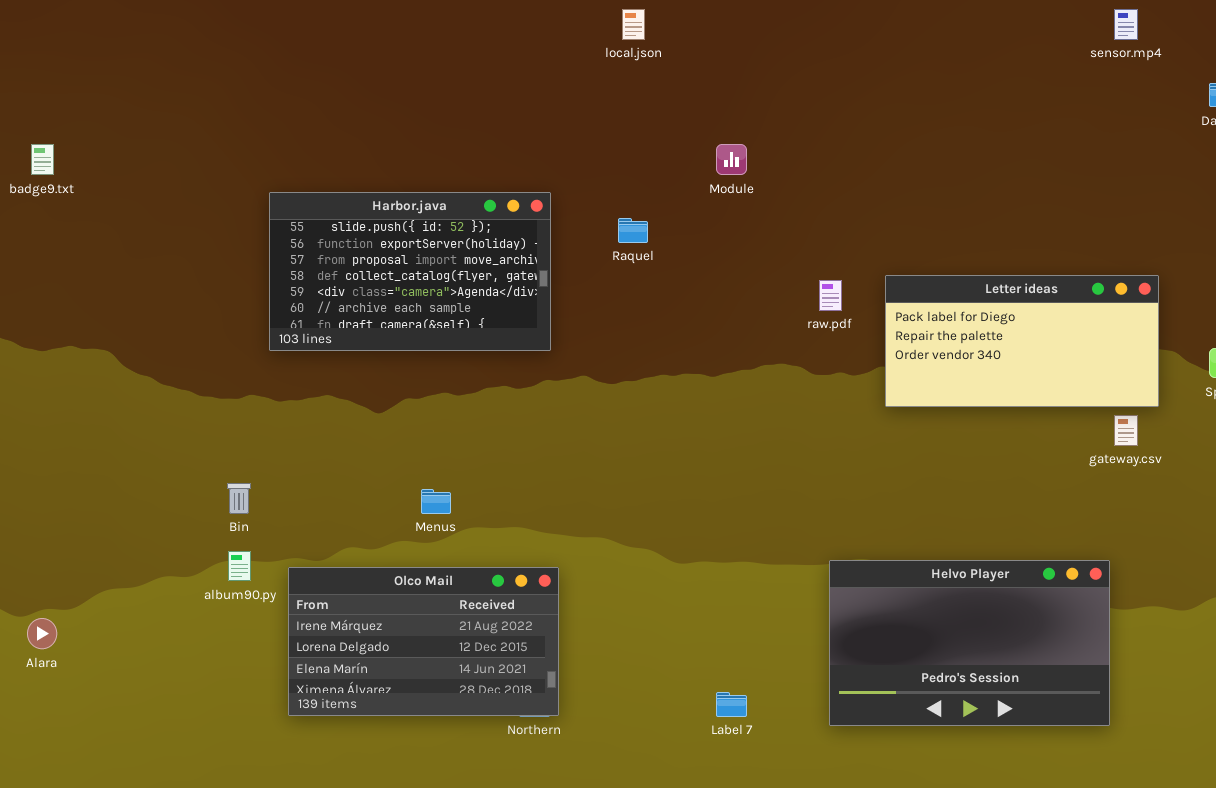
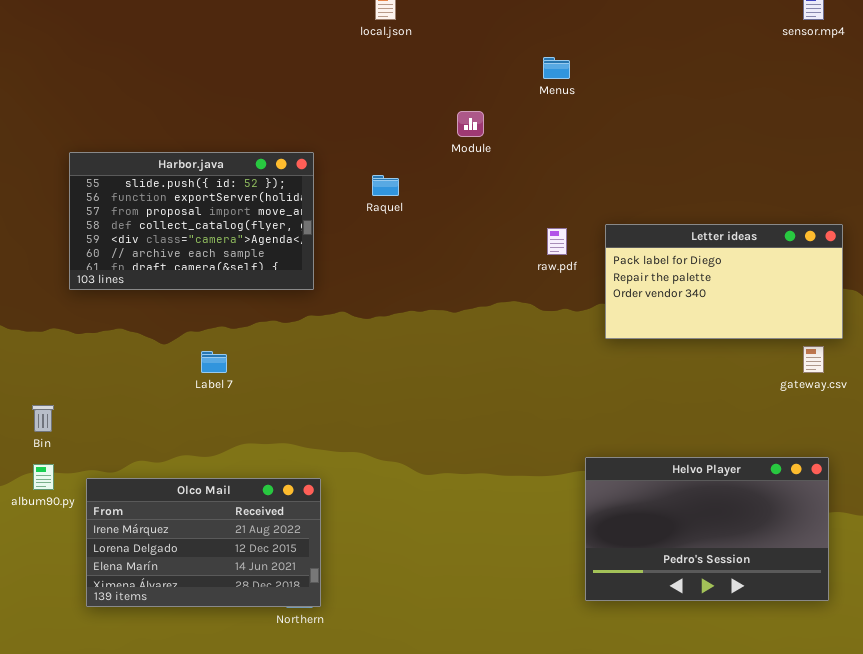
Menus: [421,489,451,514] -> [543,57,570,79], moved
Helvo Player: [829,560,1110,726] -> [585,457,829,601], moved
Label 7: [716,692,747,717] -> [201,351,227,373], moved

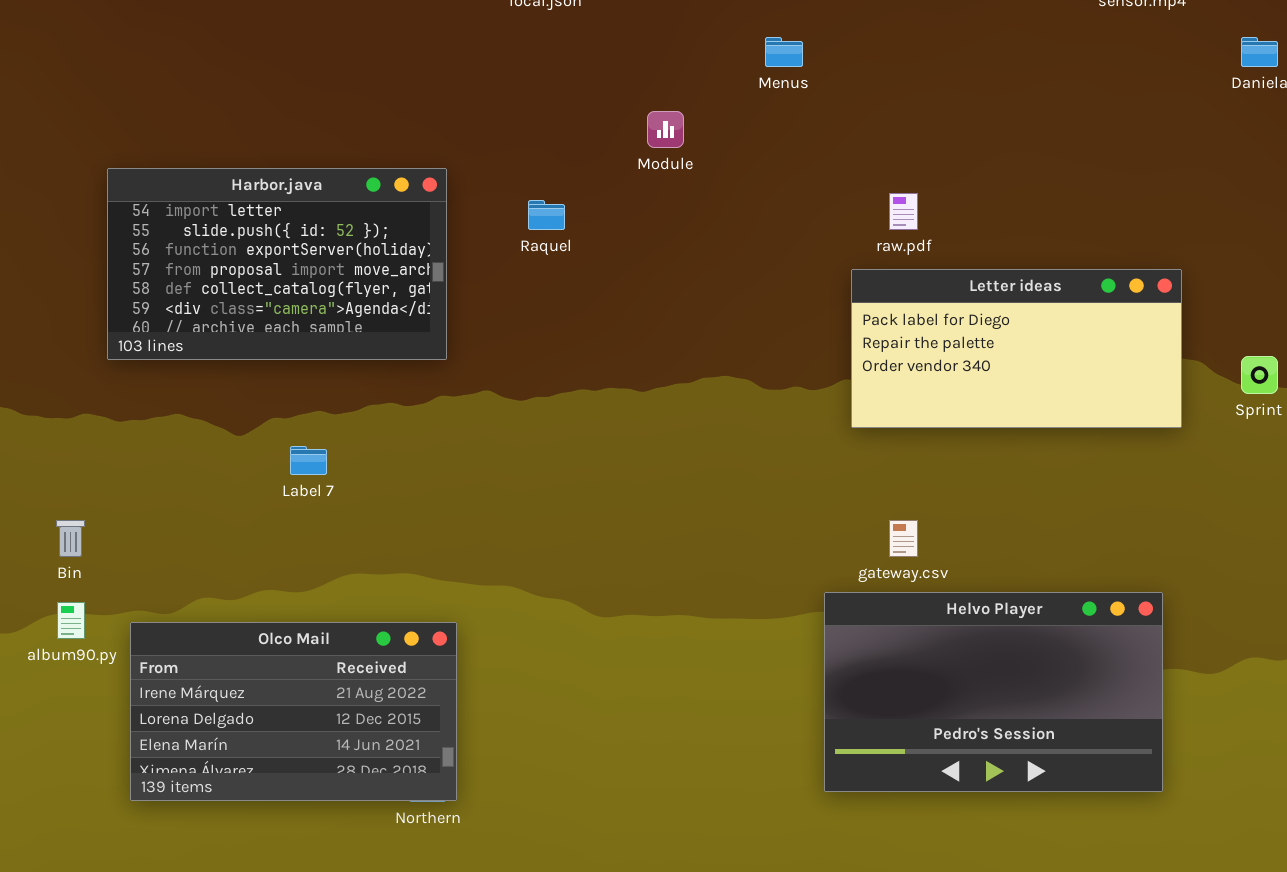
Harbor.java: [69,152,314,290] -> [107,168,447,360], scrolled up 1 row
raw.pdf: [547,228,567,255] -> [889,193,918,230], moved
gateway.csv: [803,346,824,373] -> [889,520,918,557], moved

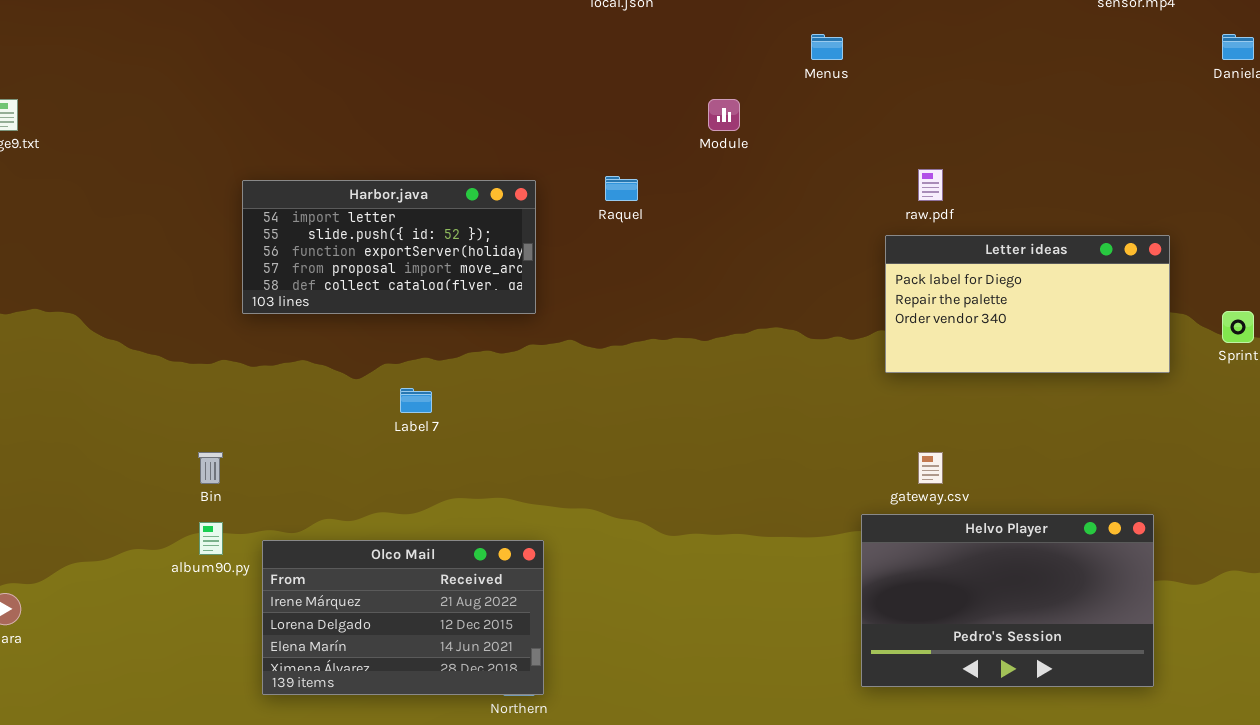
Harbor.java: [107,168,447,360] -> [242,180,536,314], resized

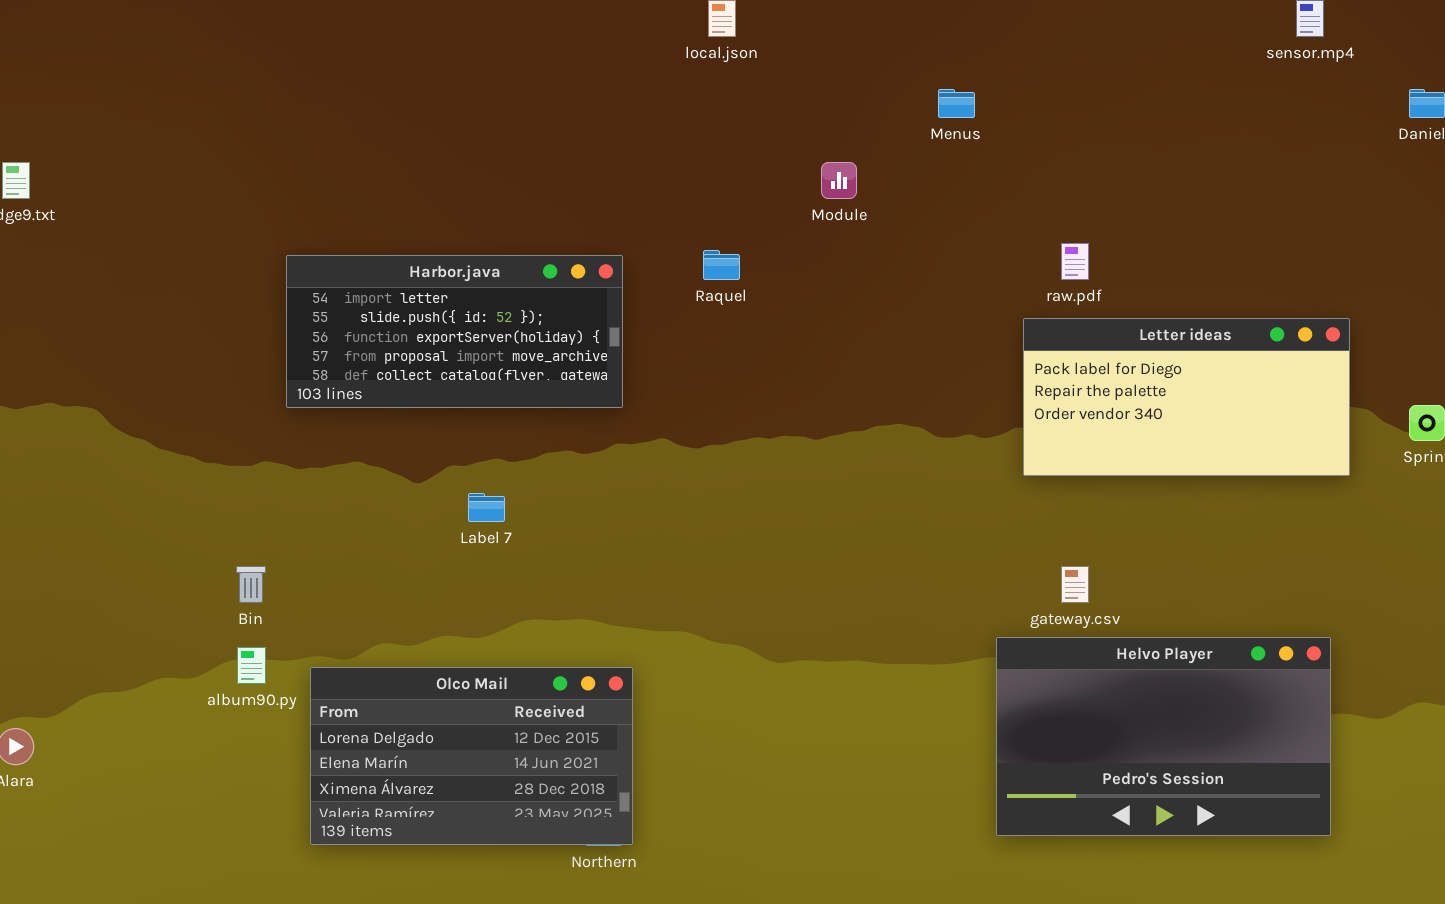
Olco Mail: [262,540,544,695] -> [310,667,633,845], scrolled down 1 row

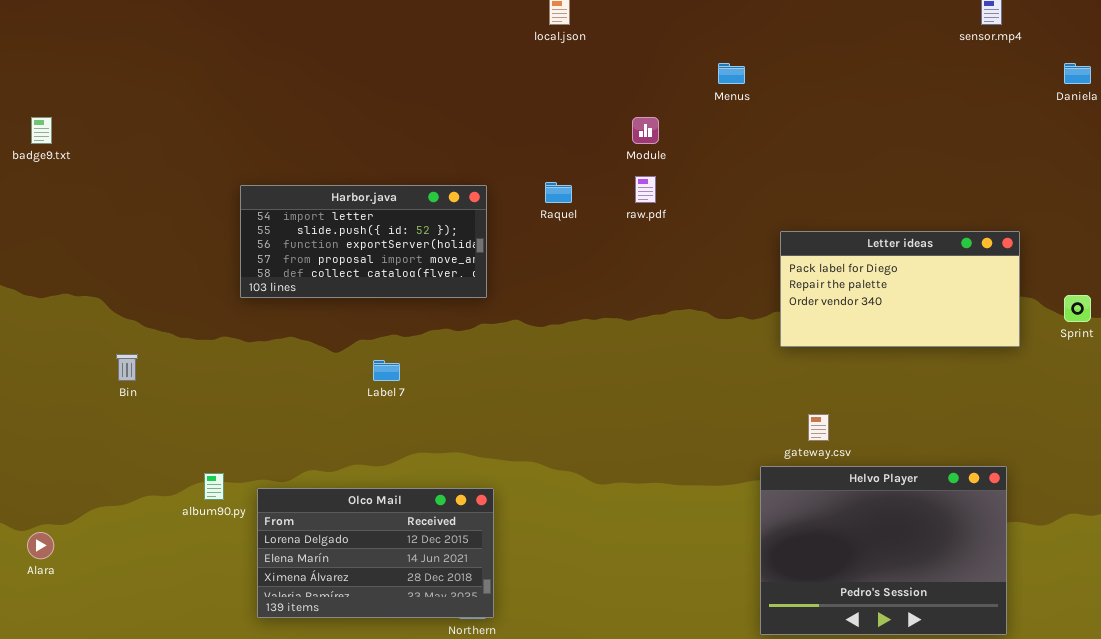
raw.pdf: [1061,243,1089,280] -> [635,176,656,203], moved
Bin: [236,566,266,603] -> [116,354,138,381], moved
Helvo Player: [996,637,1331,836] -> [760,466,1007,635], resized

